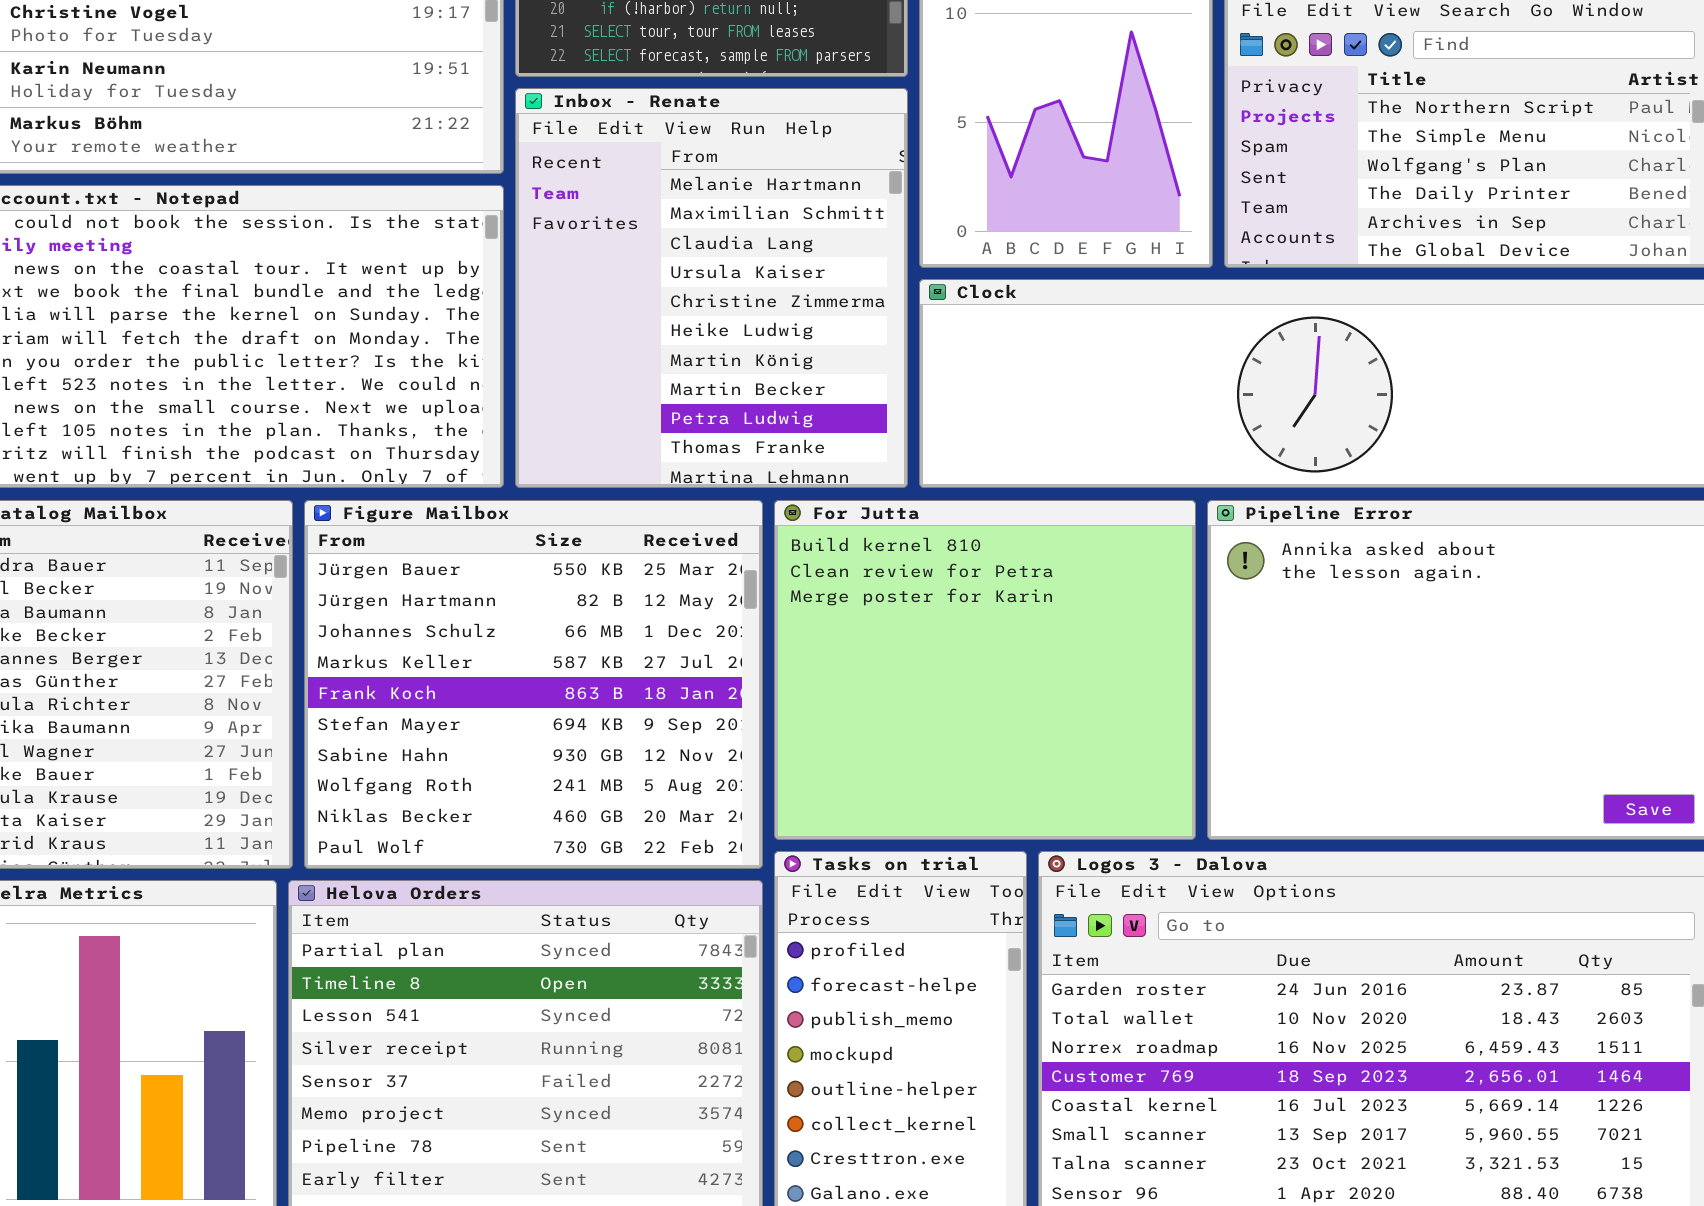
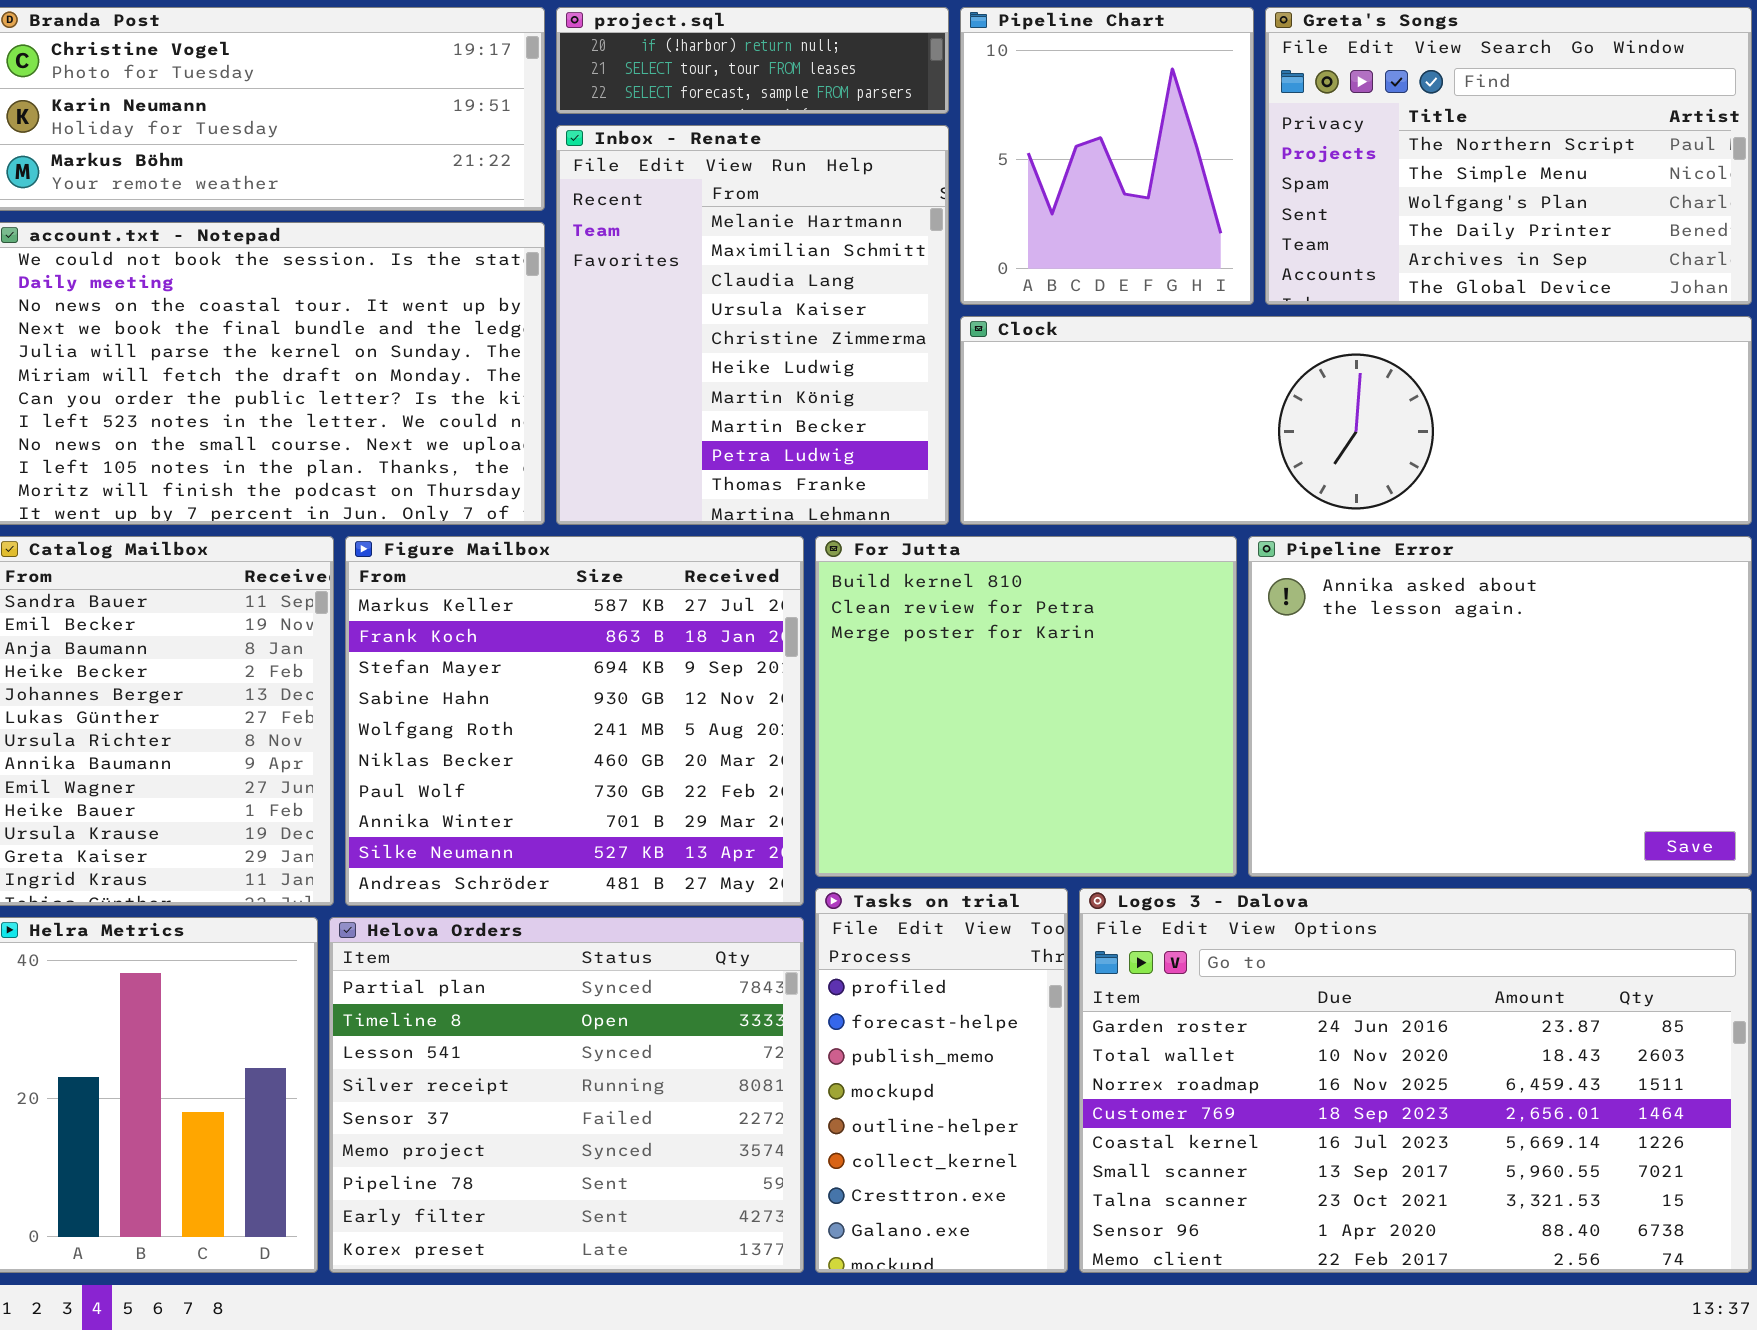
Figure Mailbox: [304,500,763,869] -> [345,536,804,906], scrolled down 3 rows

